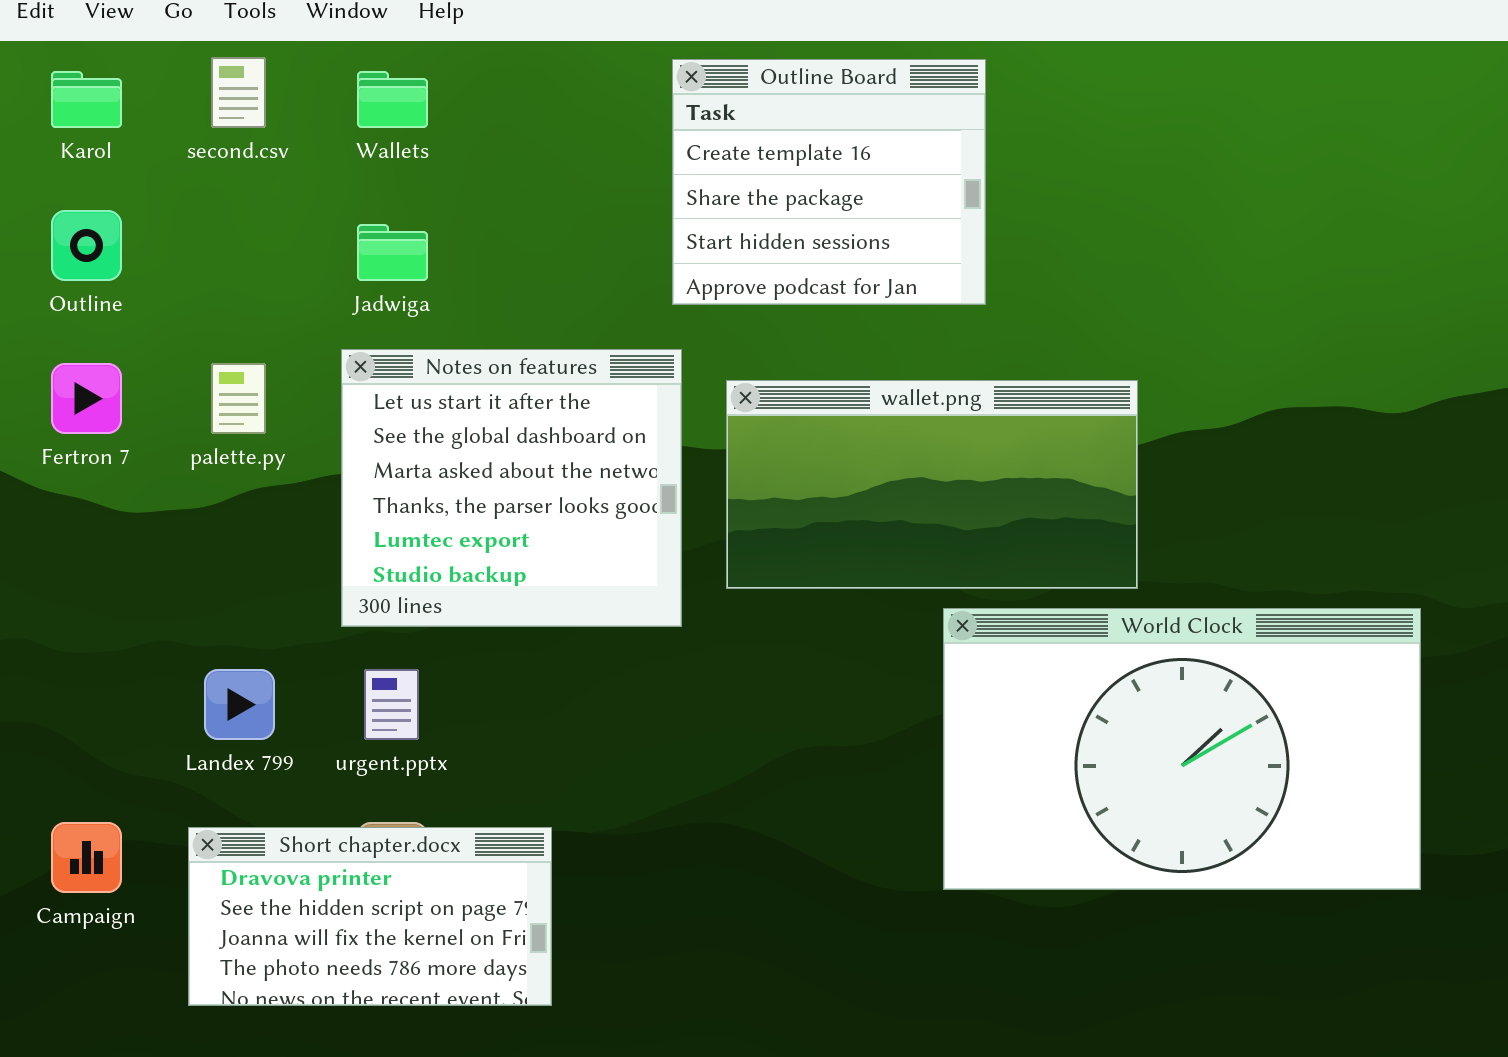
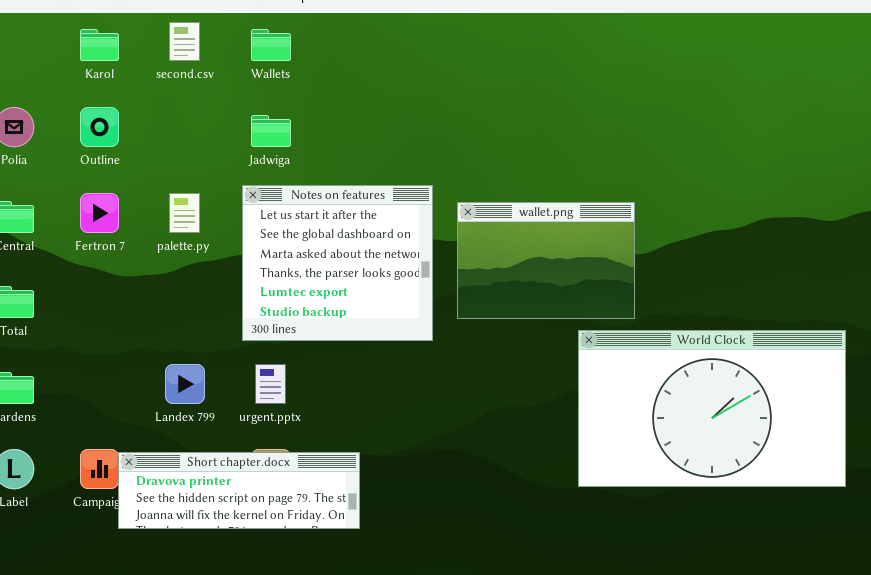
Outline Board: [672,59,986,305] -> none, closed
wallet.png: [726,380,1138,589] -> [457,202,635,319], resized
Short chapter.docx: [188,827,552,1006] -> [118,452,360,529], resized

